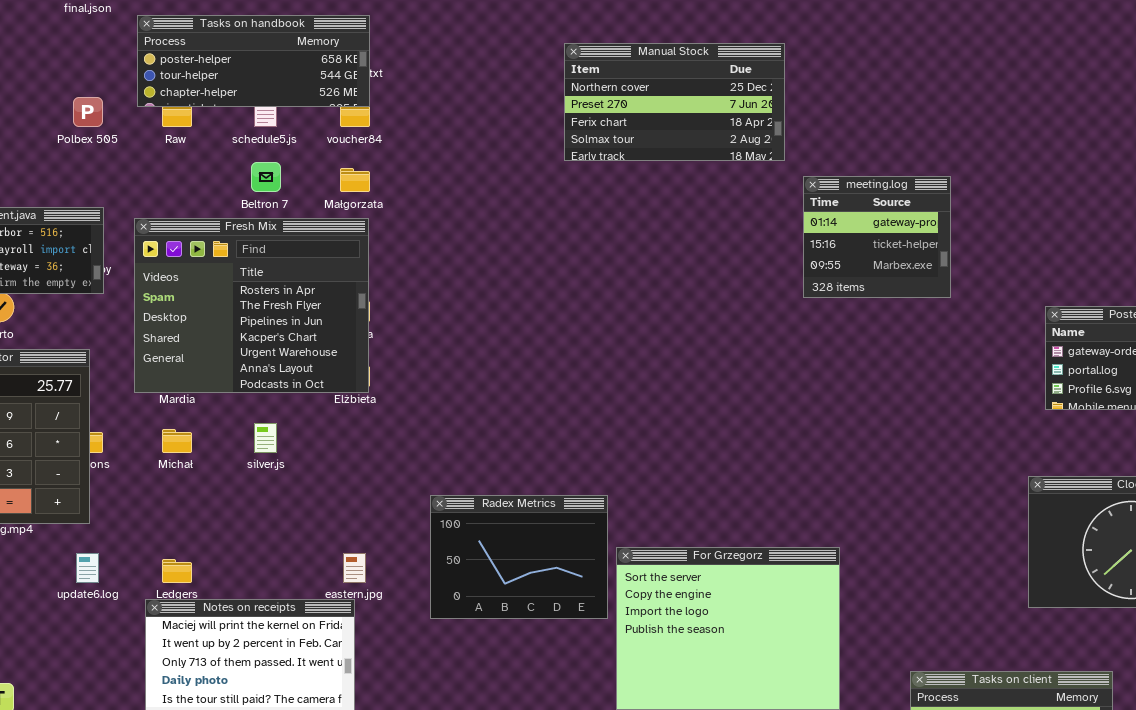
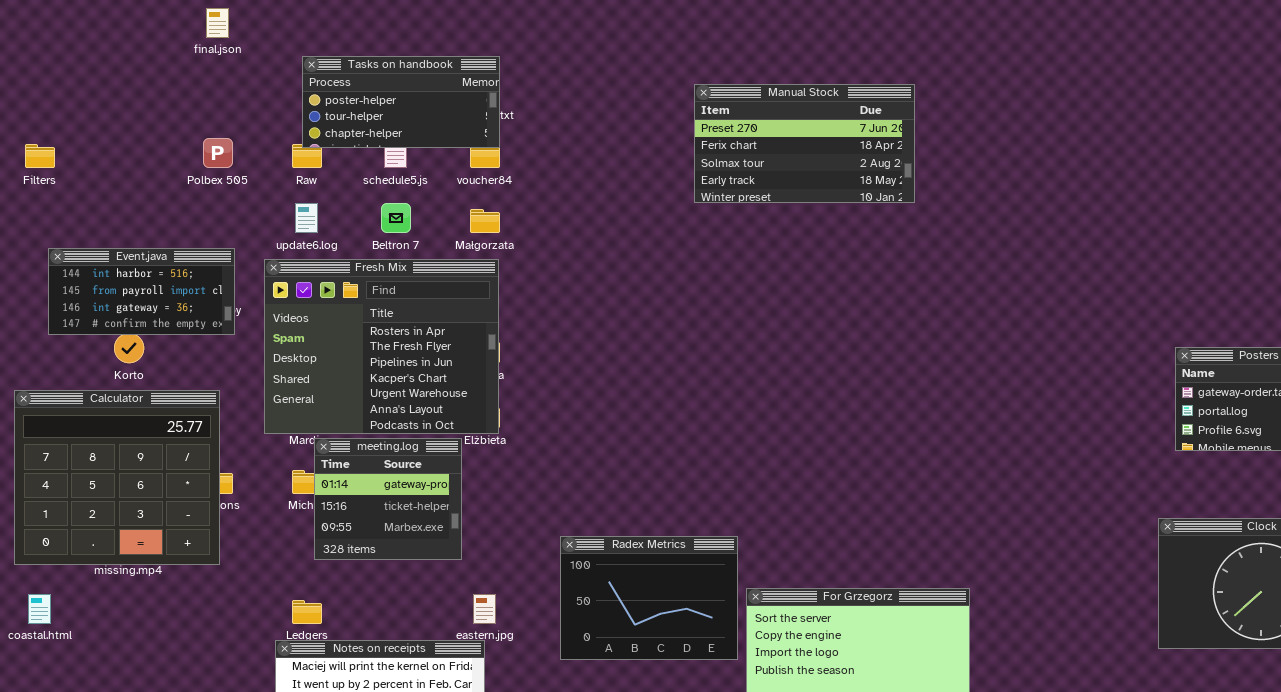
Tasks on handbook: [137,15,370,107] -> [302,56,500,148], resized
Manual Stock: [564,43,785,161] -> [694,84,915,203], scrolled down 1 row
meeting.log: [803,176,951,298] -> [314,438,462,560], moved
update6.log: [76,553,99,583] -> [295,203,318,233], moved

